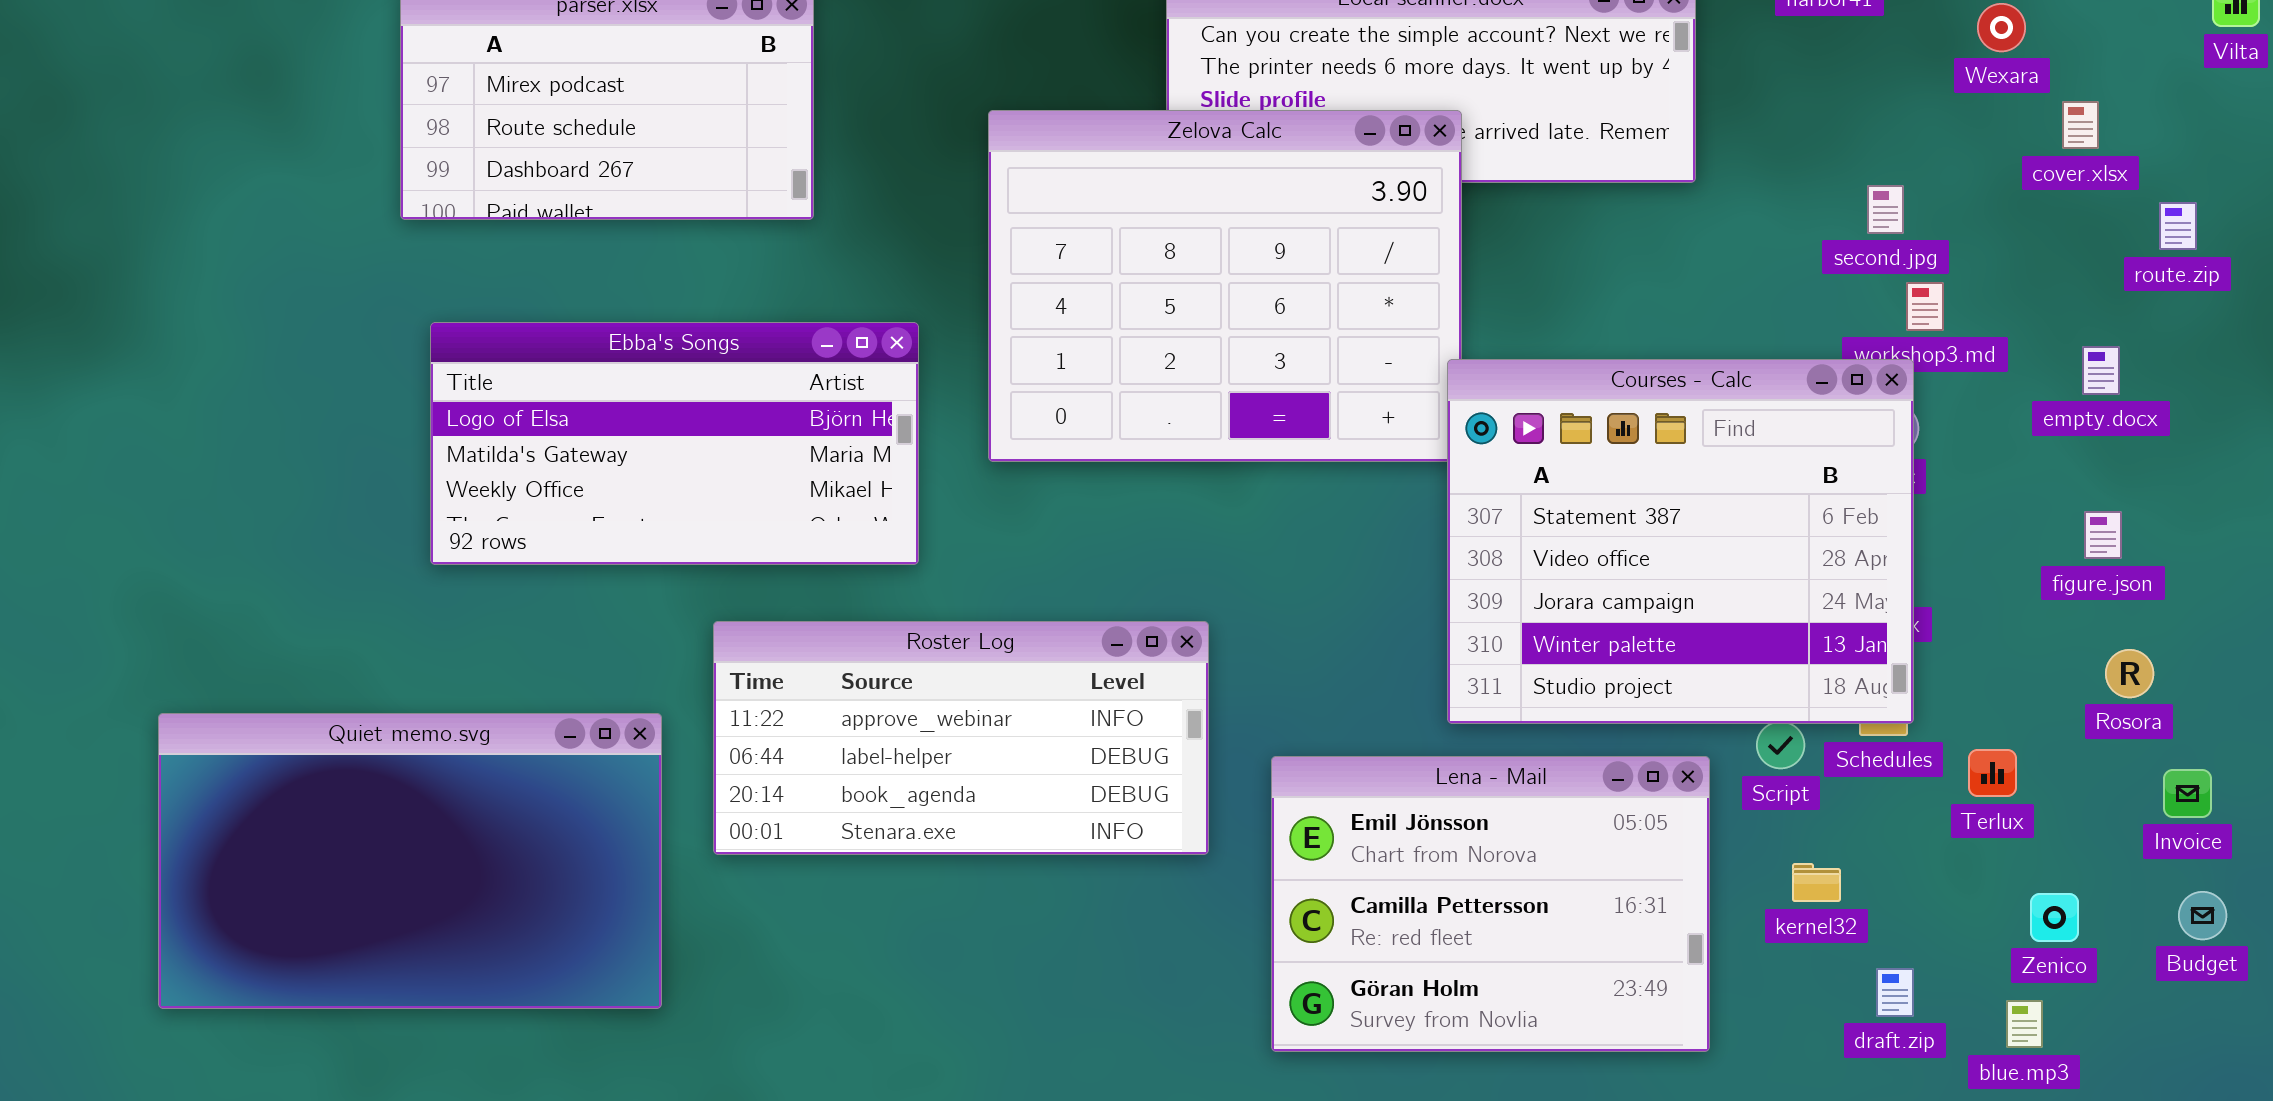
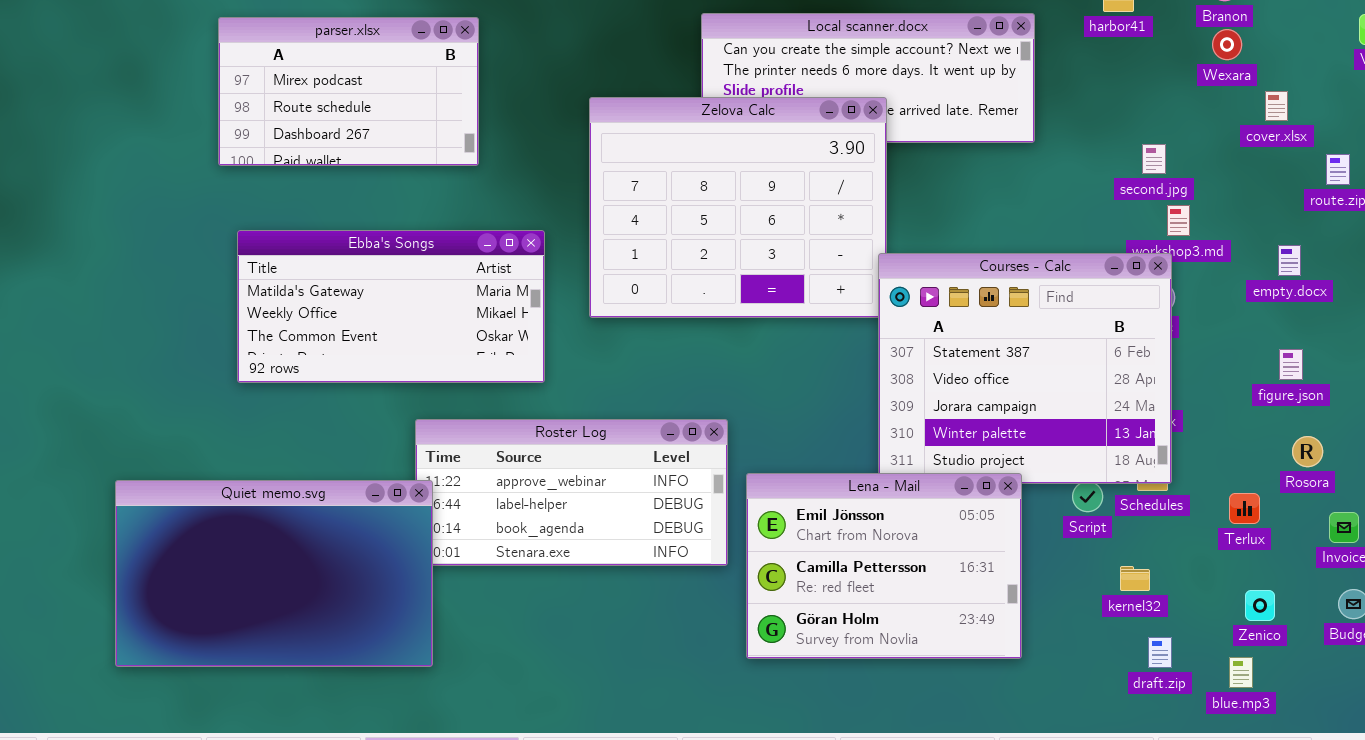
Ebba's Songs: [430,322,919,565] -> [237,230,545,383], scrolled down 1 row
Quiet memo.svg: [158,713,662,1009] -> [115,480,433,667], moved
Terlux: [1968,749,2017,797] -> [1229,493,1260,524], moved
Lena - Mail: [1271,756,1710,1052] -> [746,473,1022,659], moved
kernel32: [1792,863,1841,902] -> [1120,566,1150,591], moved

